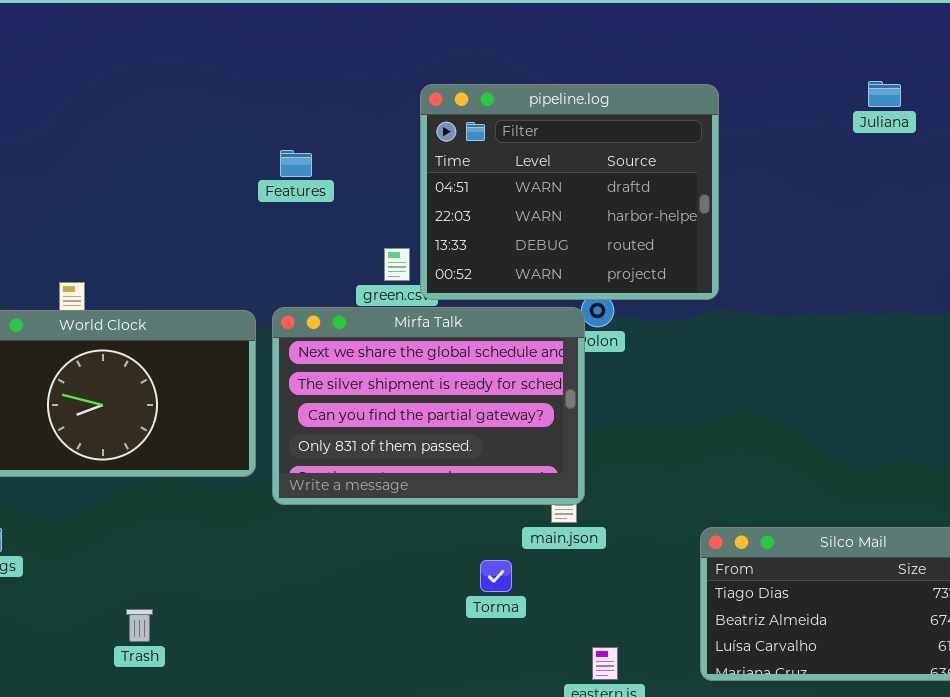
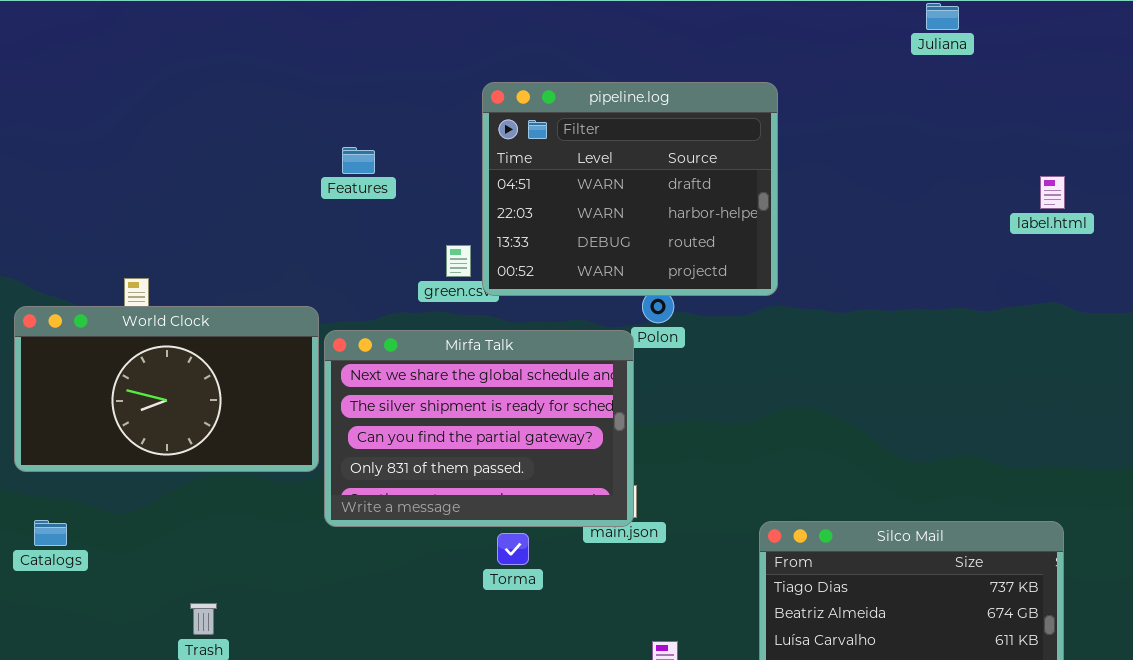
Juliana: [868,81,901,107] -> [926,3,959,30], moved
Mirfa Talk: [272,307,585,505] -> [324,330,634,527], moved
Torma: [480,560,512,592] -> [497,533,529,565], moved

